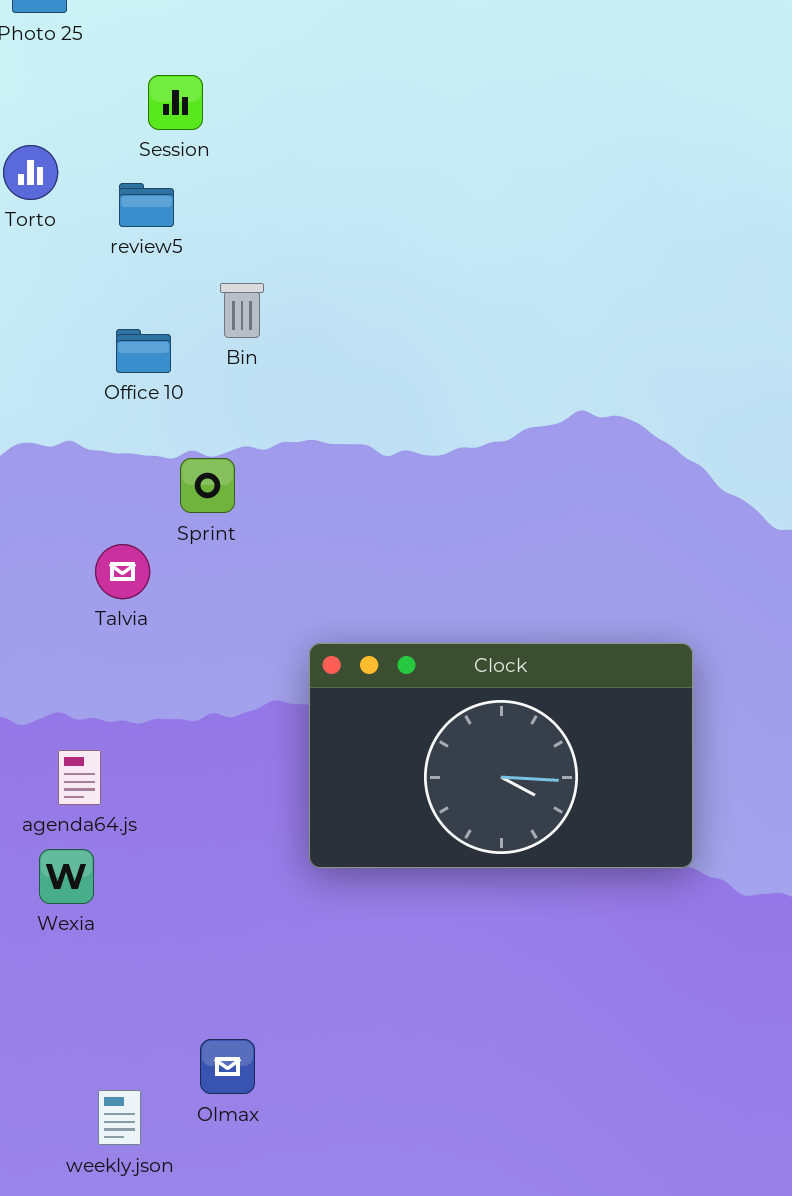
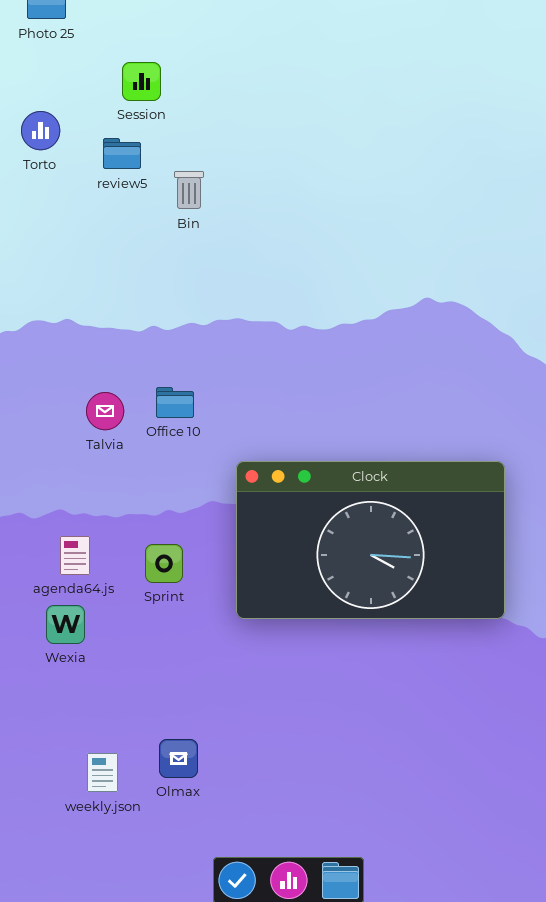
Bin: [220,283,264,338] -> [174,171,204,209], moved
Office 10: [116,329,171,373] -> [156,387,194,418], moved
Sprint: [180,458,235,513] -> [145,544,183,583], moved
weekly.json: [98,1090,141,1145] -> [87,753,118,792], moved

